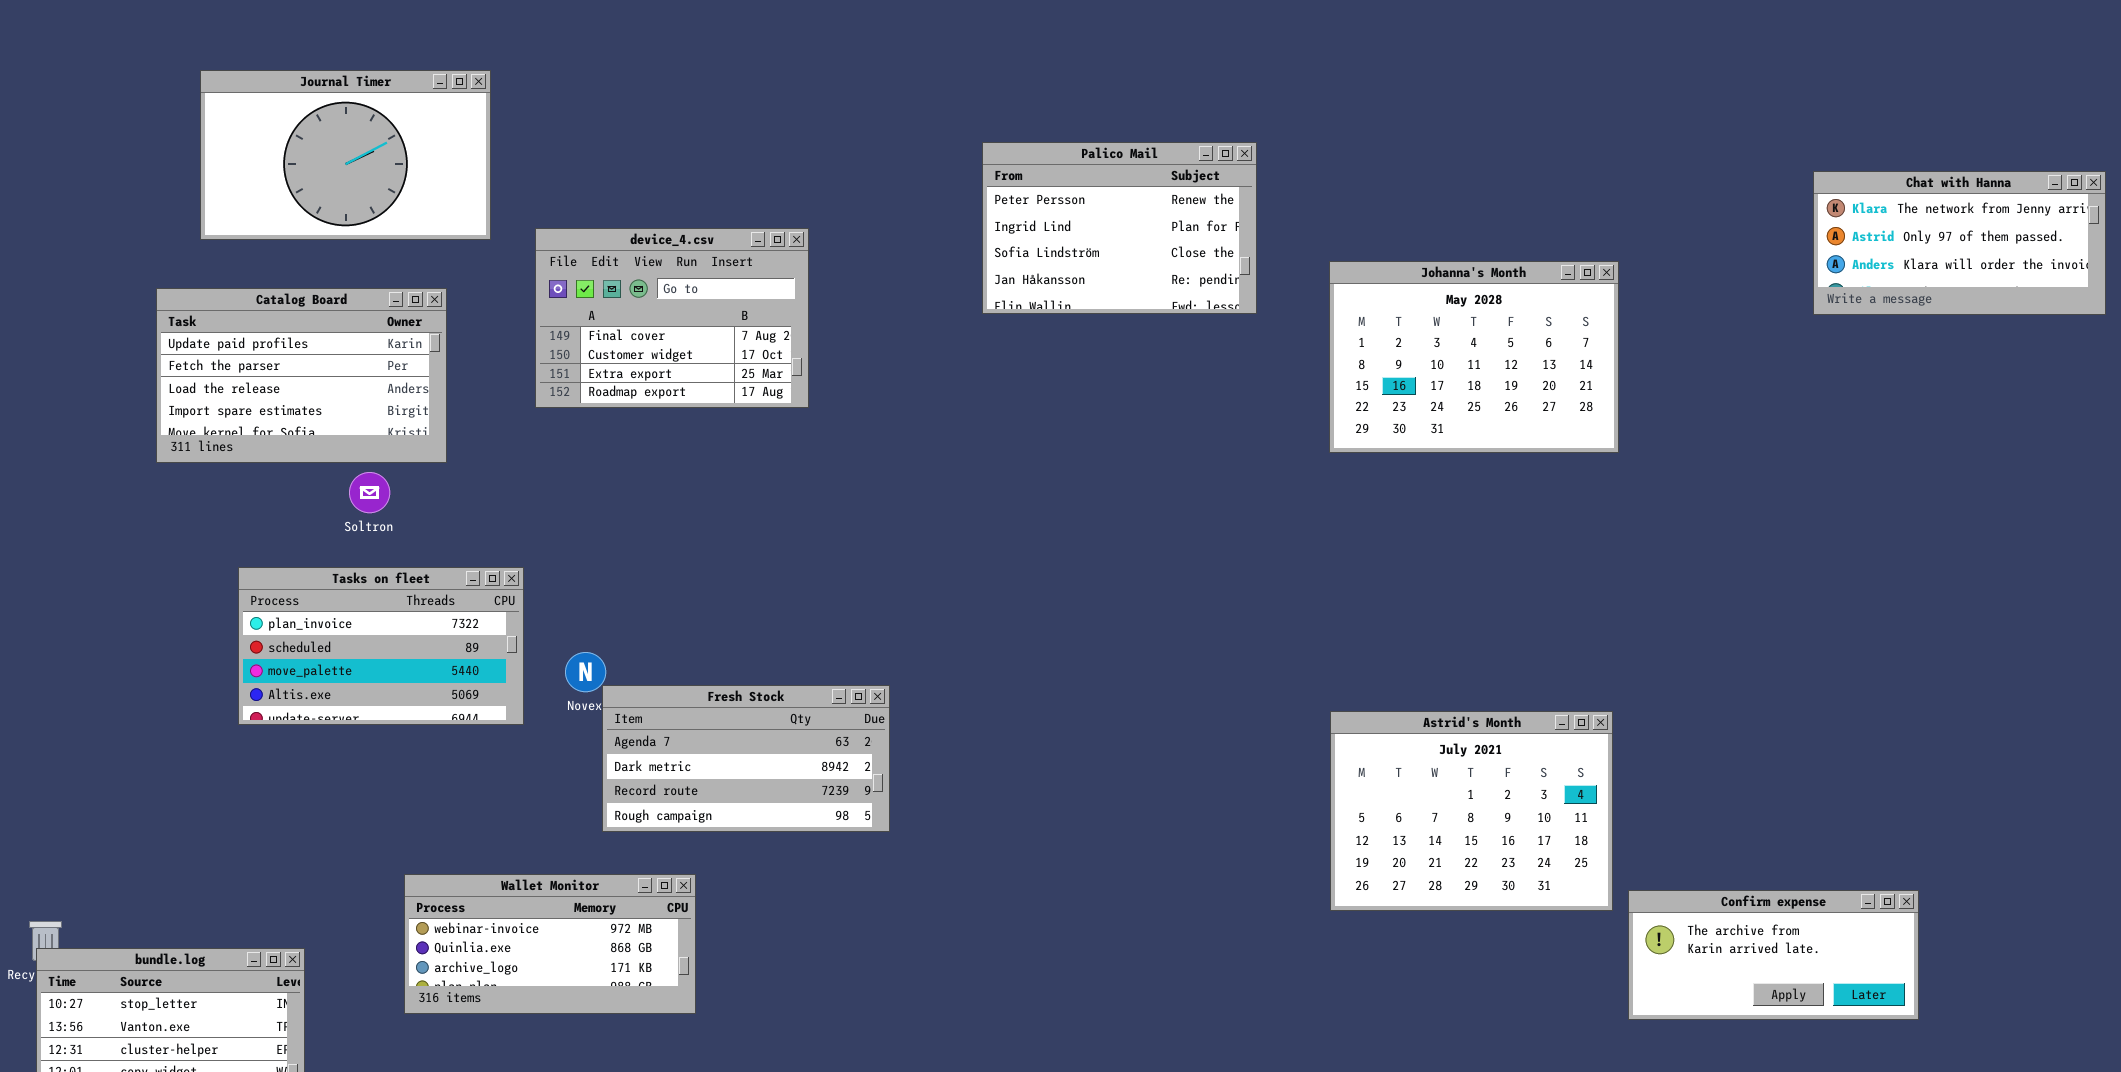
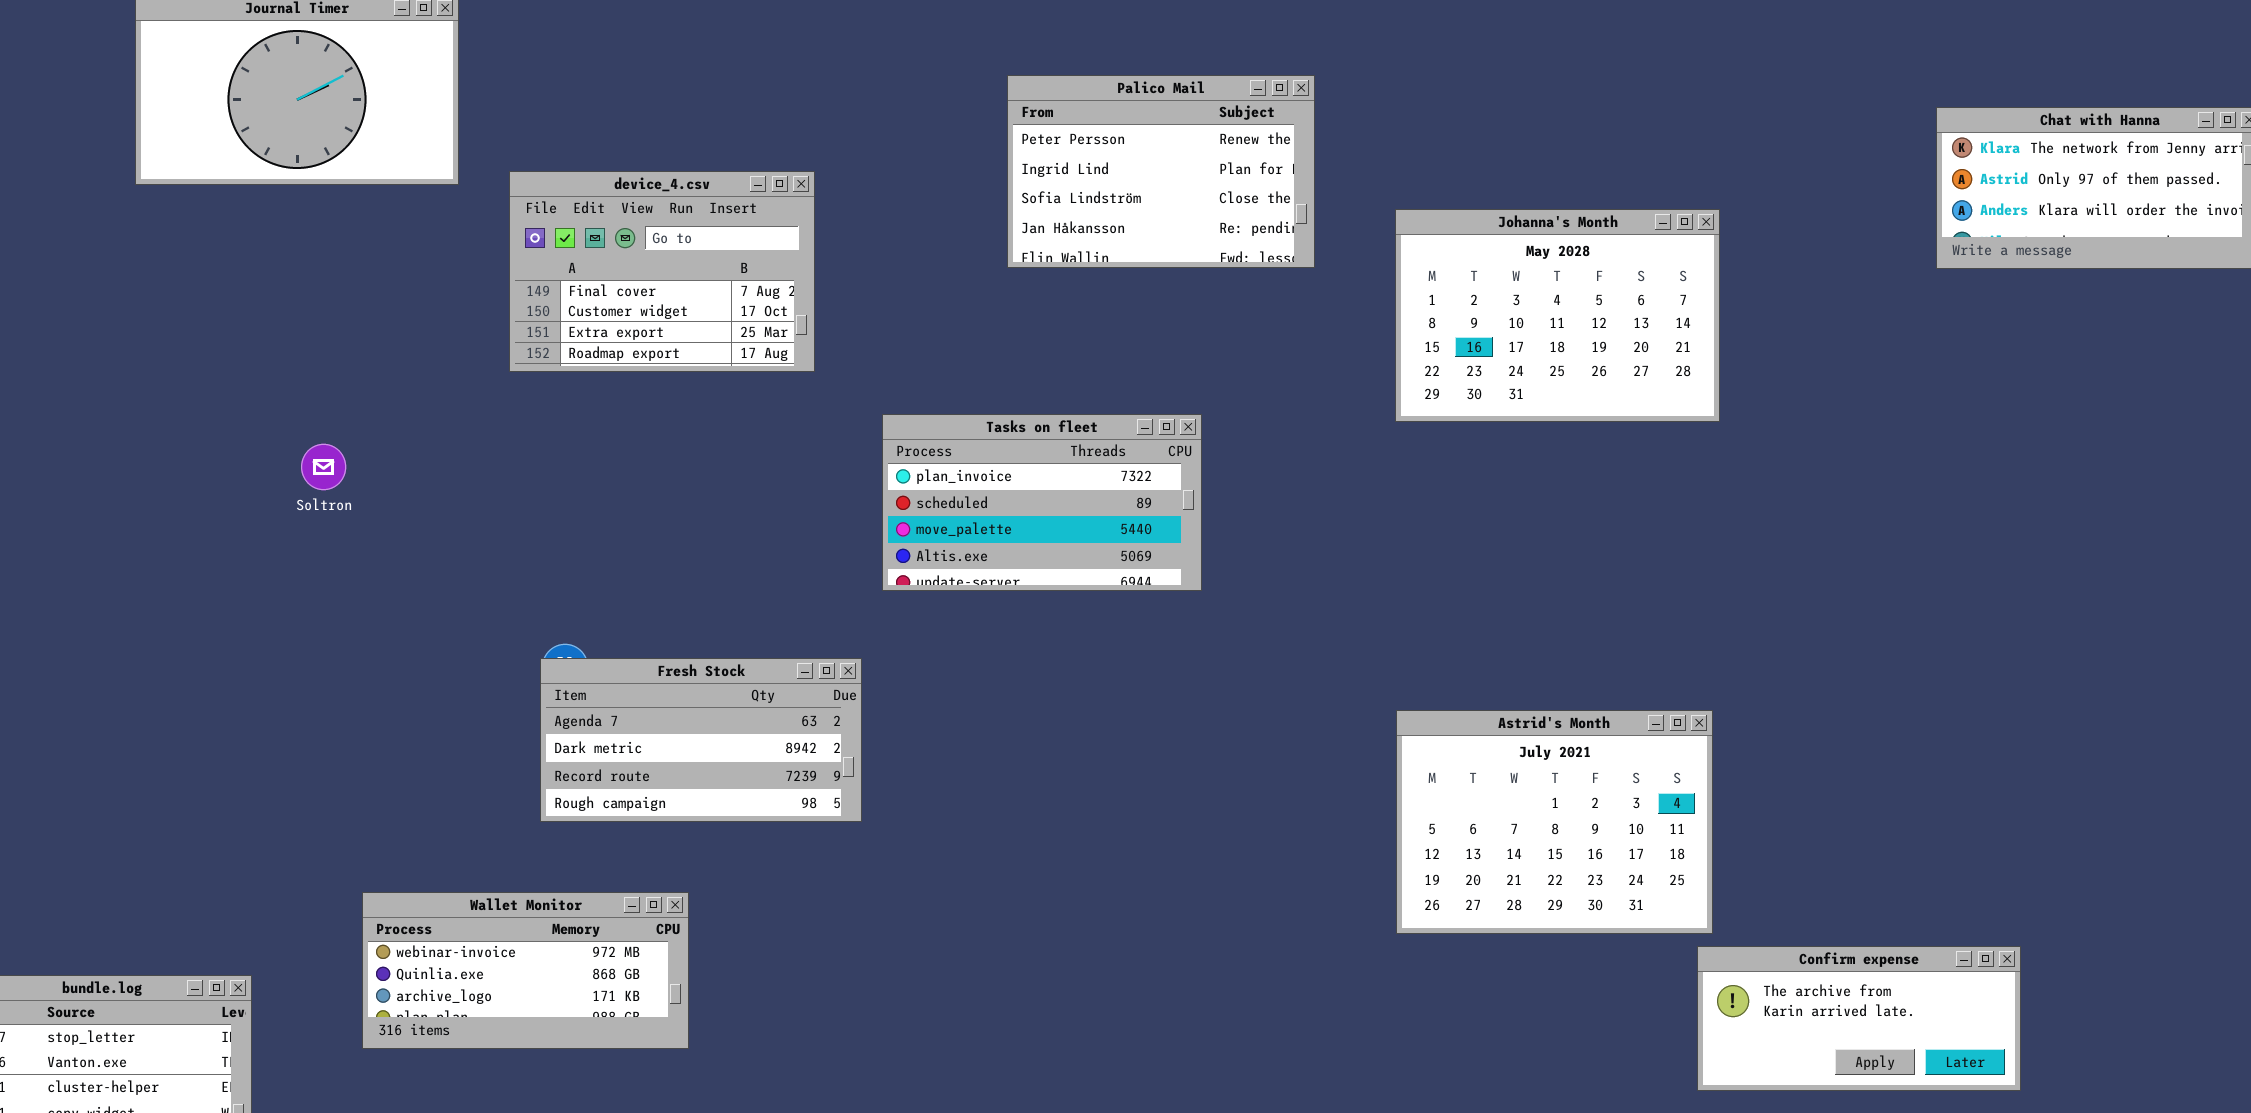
Catalog Board: [156,288,447,463] -> none, closed
Tasks on fleet: [238,567,524,725] -> [882,414,1202,591], moved
Fresh Stock: [602,685,890,832] -> [540,658,862,822], moved
Confirm expense: [1628,890,1919,1020] -> [1697,946,2021,1091], moved

